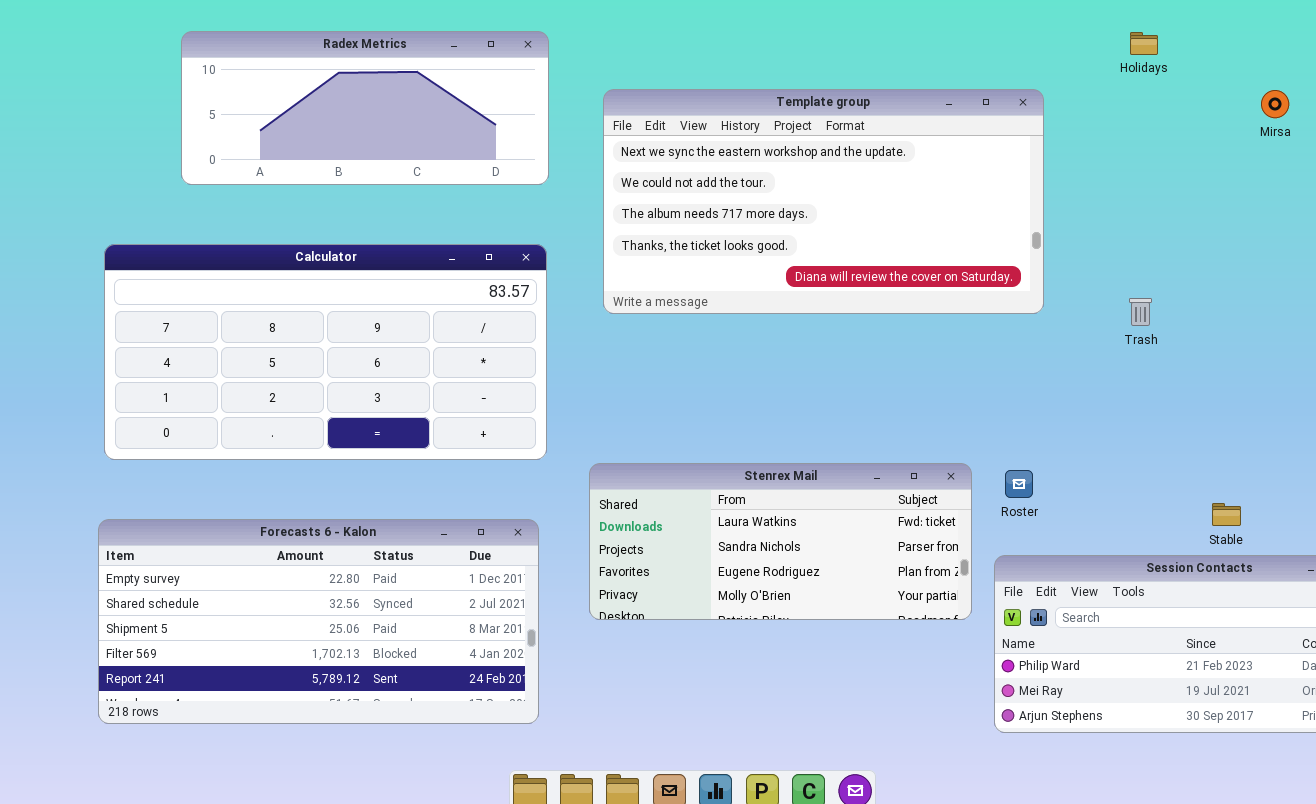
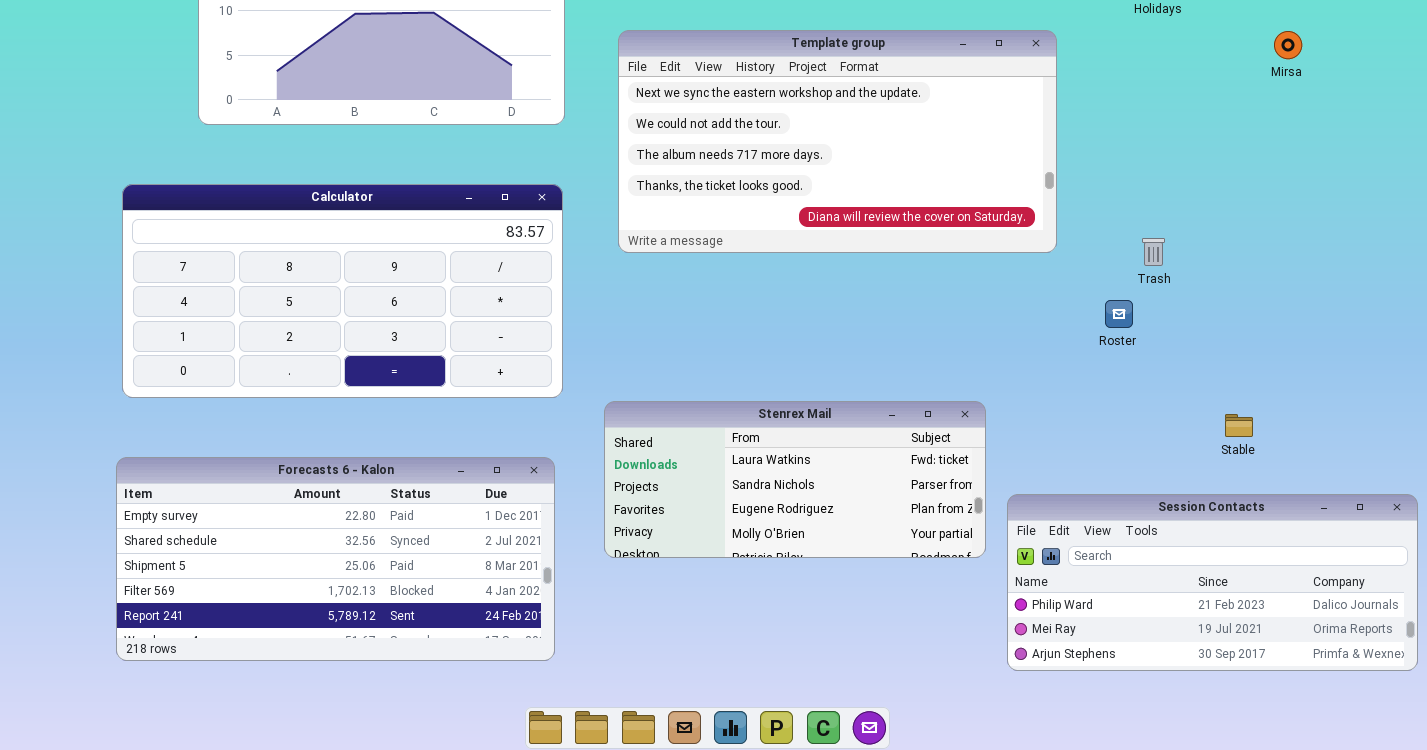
Roster: [1005,470,1033,498] -> [1105,300,1133,328], moved
Stable: [1212,503,1241,526] -> [1225,414,1253,437], moved

